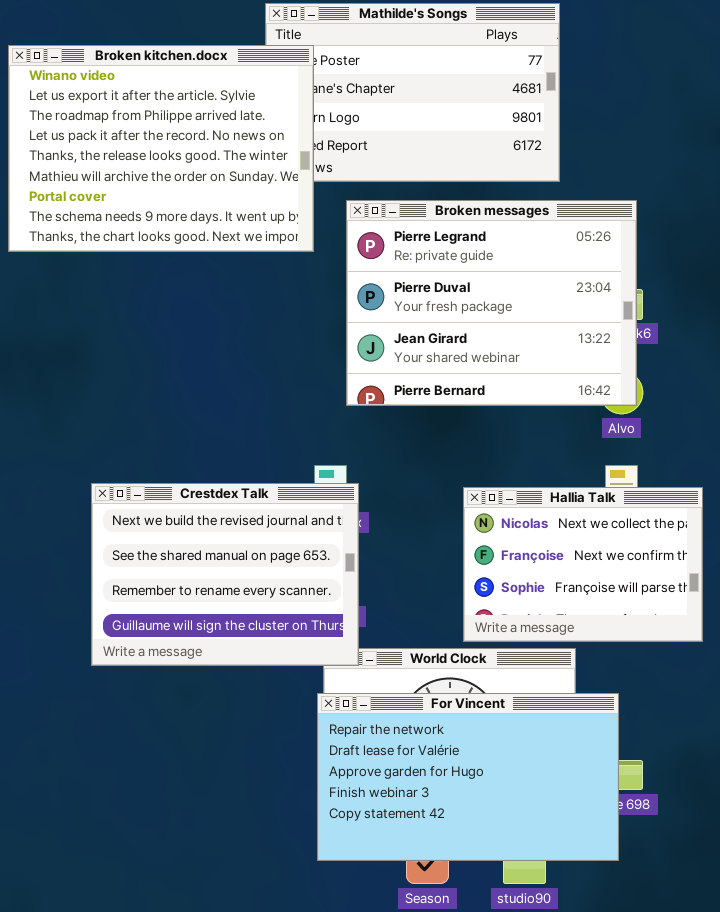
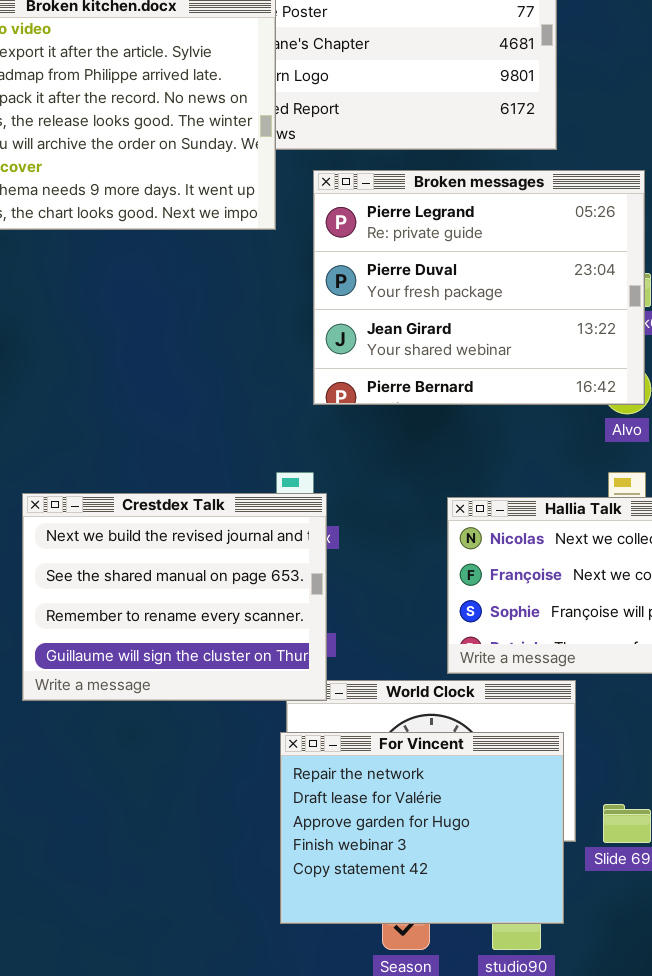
For Vincent: [317,693,619,861] -> [280,732,564,924], resized

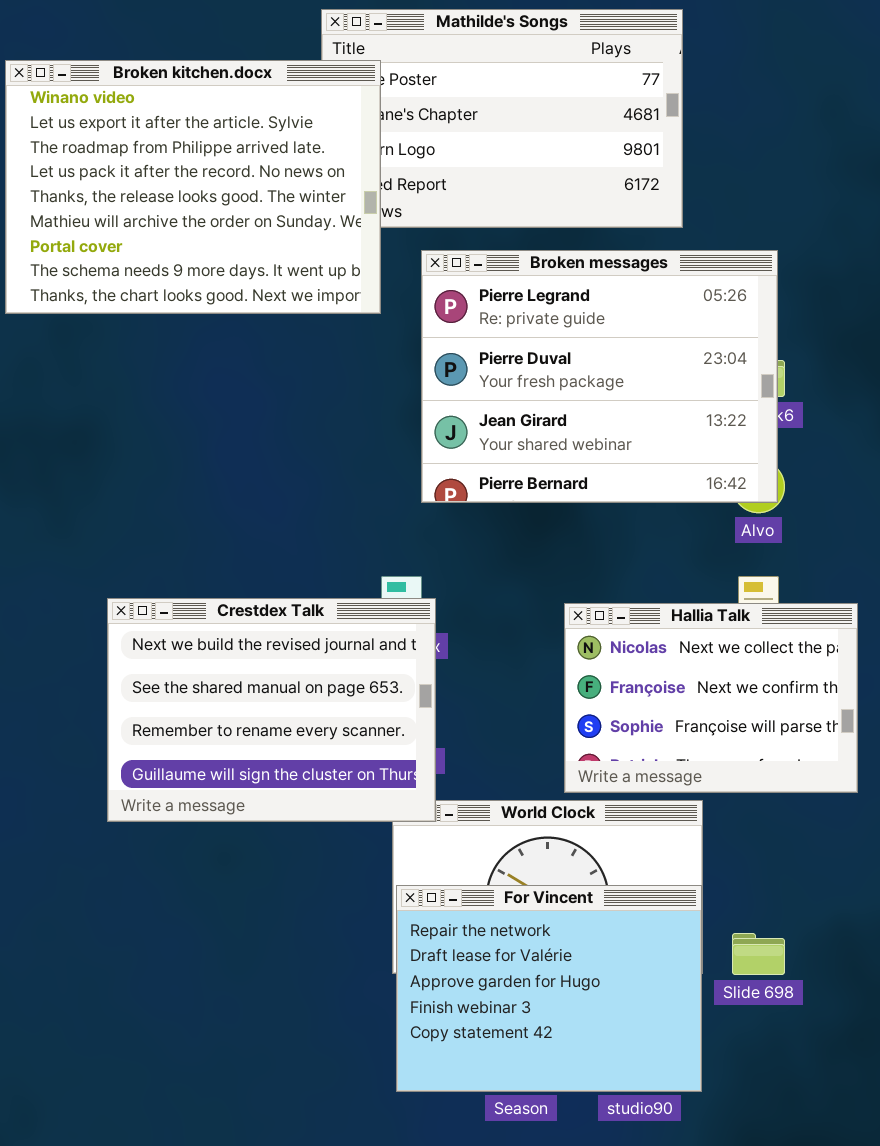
For Vincent: [280,732,564,924] -> [396,885,702,1092], moved

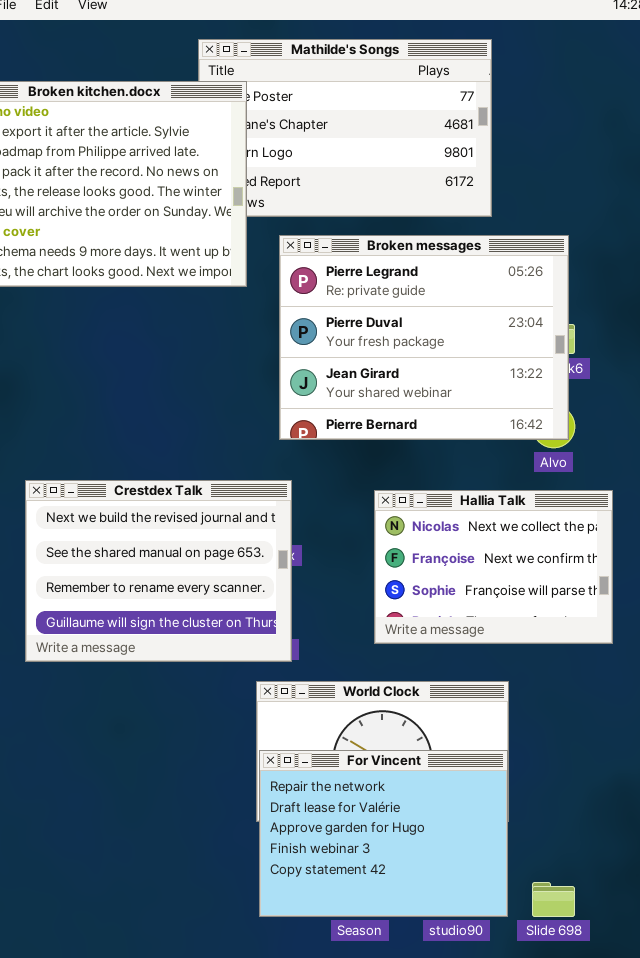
Crestdex Talk: [107,598,436,822] -> [25,480,292,662], moved
Hallia Talk: [564,603,858,793] -> [374,490,613,644], moved
Slide 698: [732,933,785,975] -> [532,882,575,917], moved

